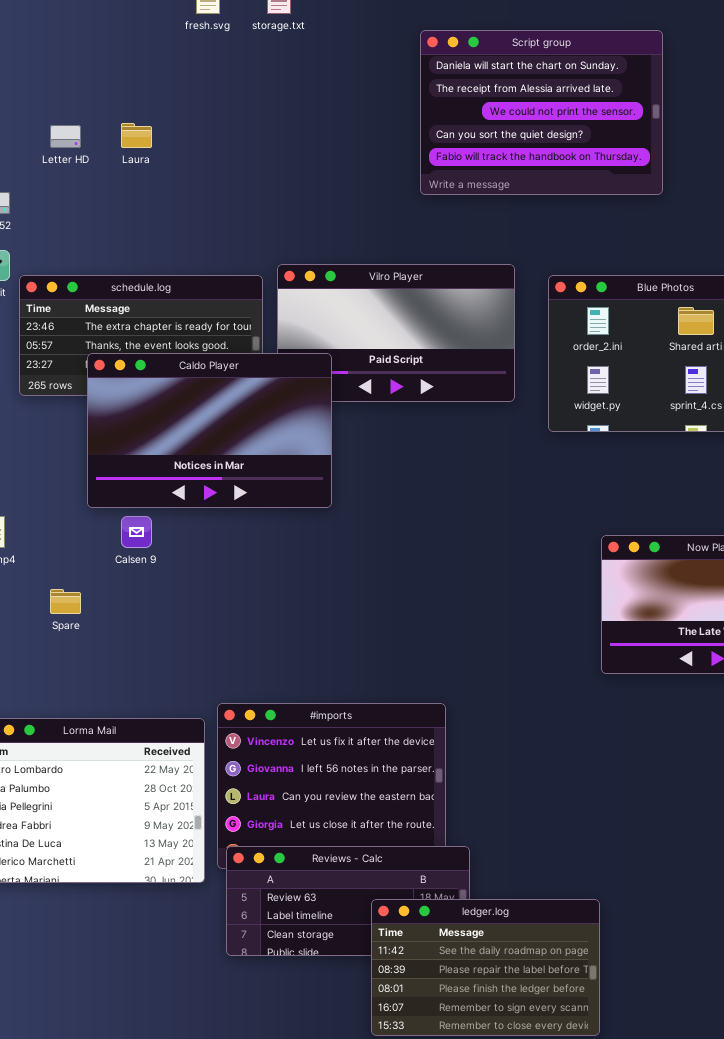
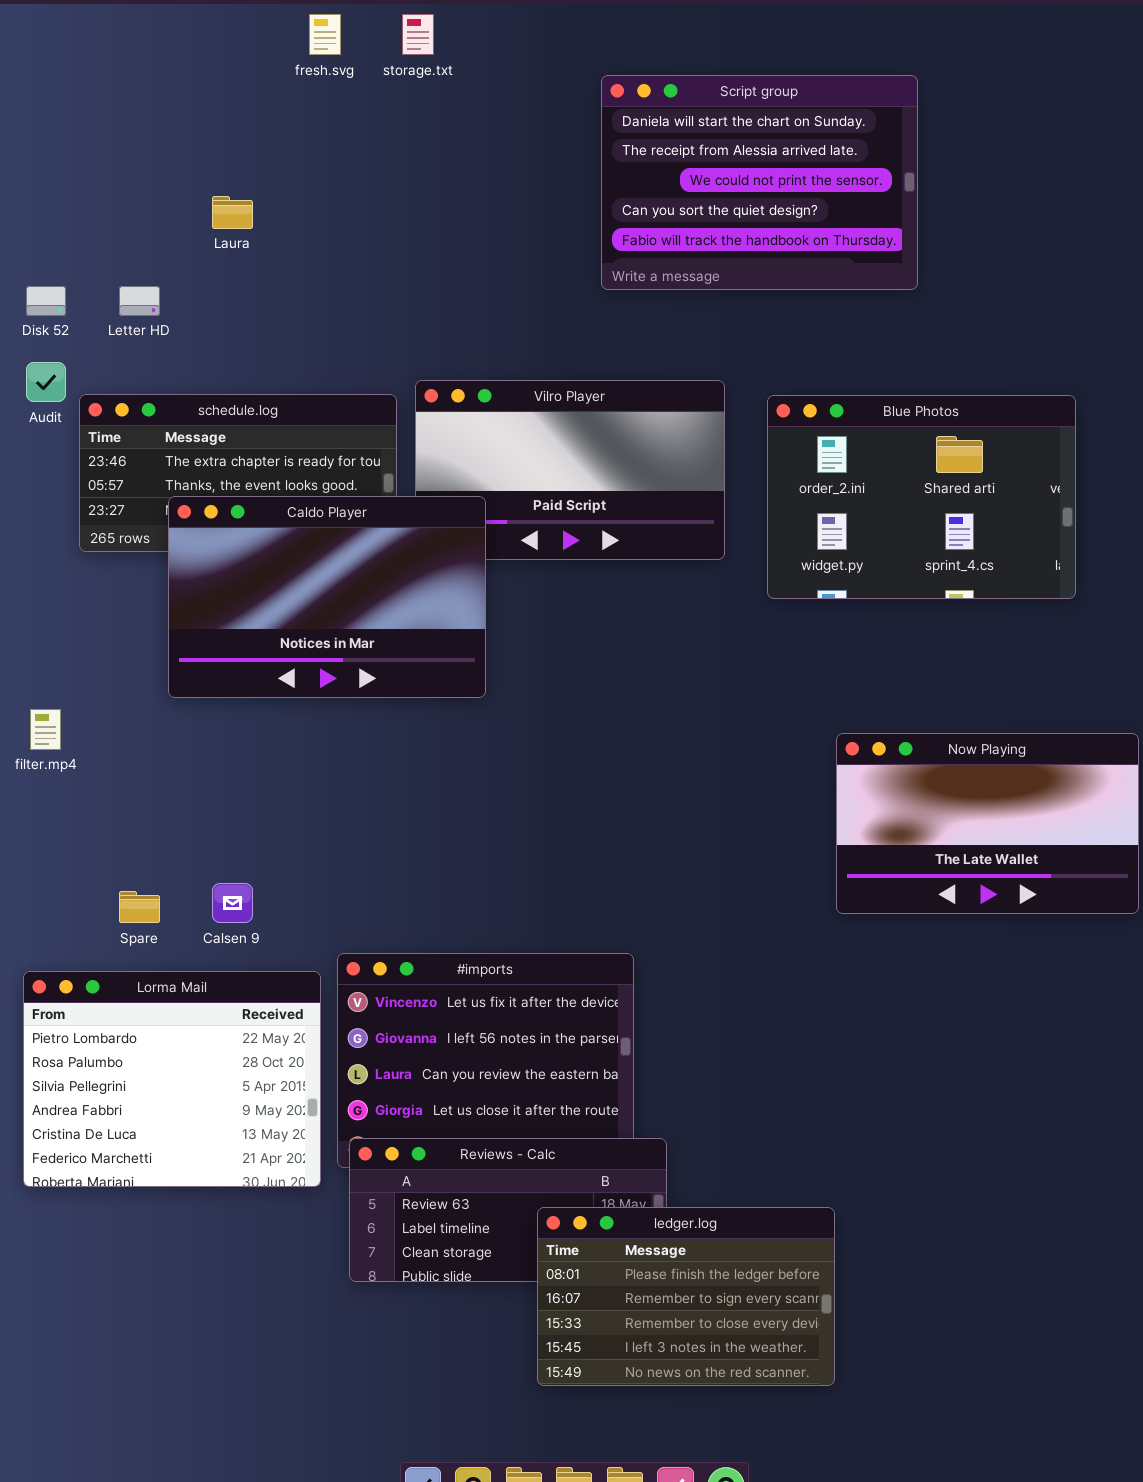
Letter HD: [50,125,81,148] -> [119,286,160,316], moved
Calsen 9: [121,516,152,548] -> [212,883,253,923], moved
Spare: [50,589,81,614] -> [119,891,160,923], moved
ledger.log: [371,899,600,1036] -> [537,1207,835,1386], scrolled down 2 rows

